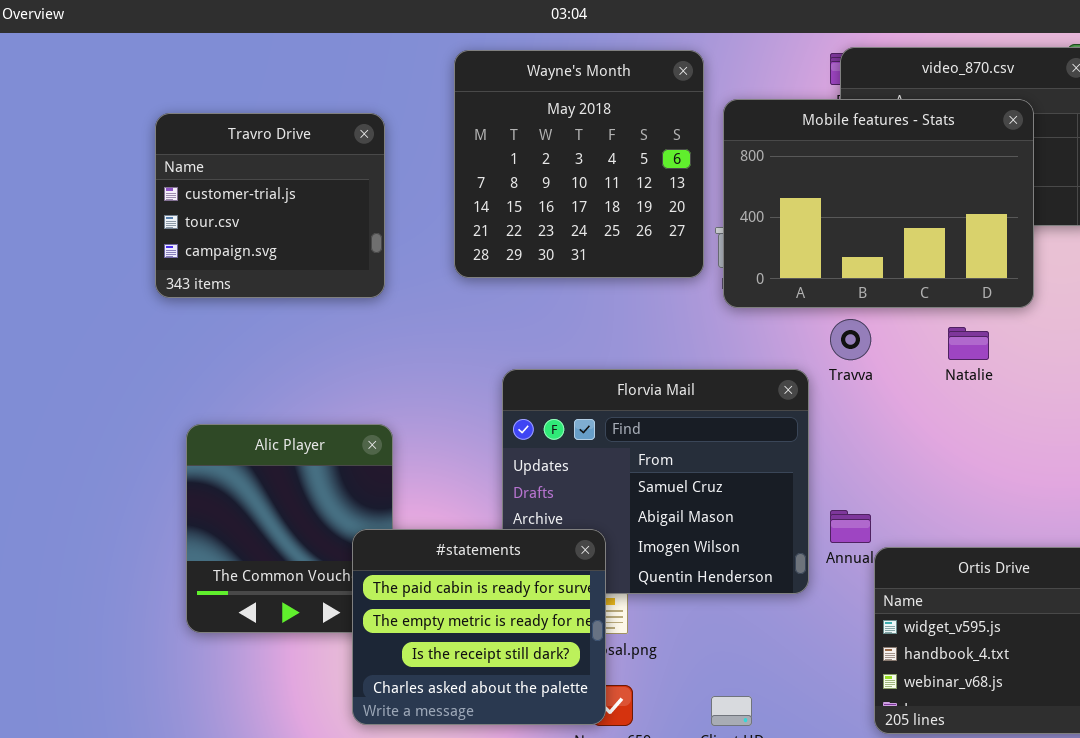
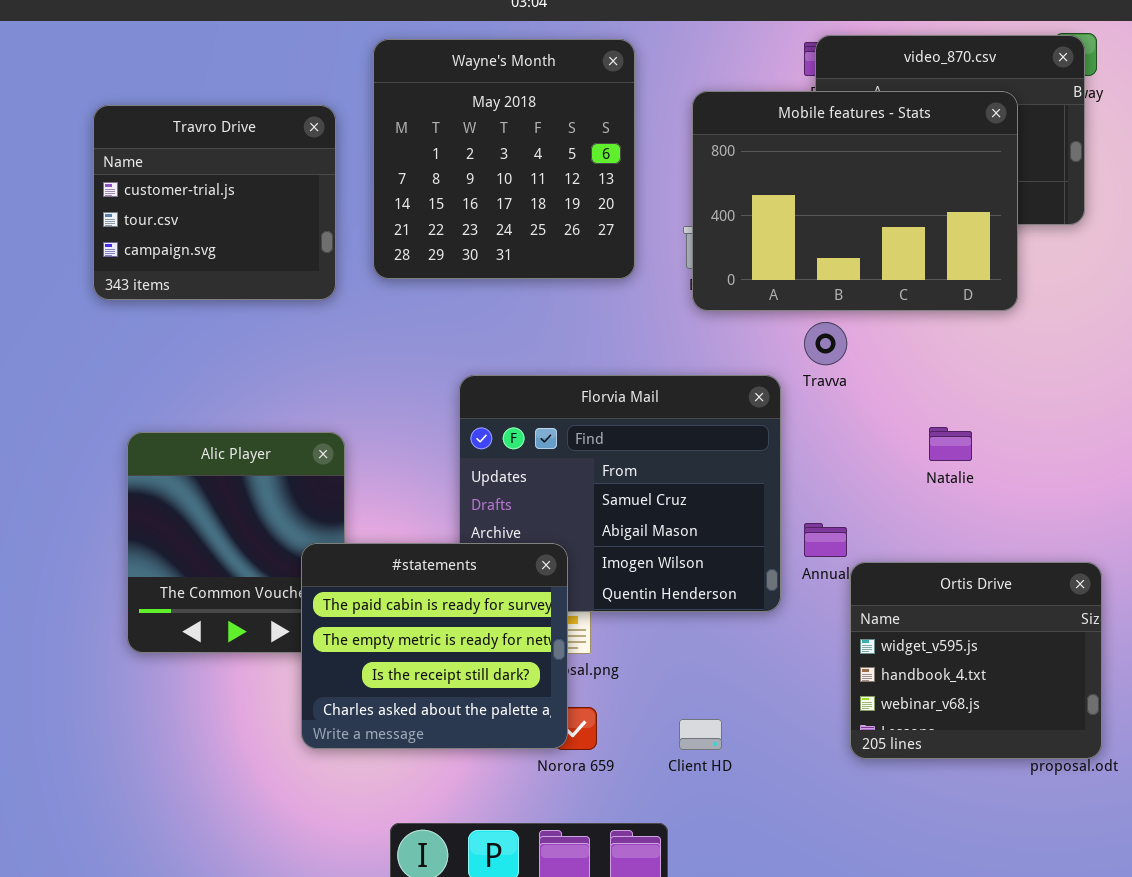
Wayne's Month: [454,50,704,278] -> [373,39,635,279], moved
Natalie: [948,327,989,360] -> [929,427,972,461], moved

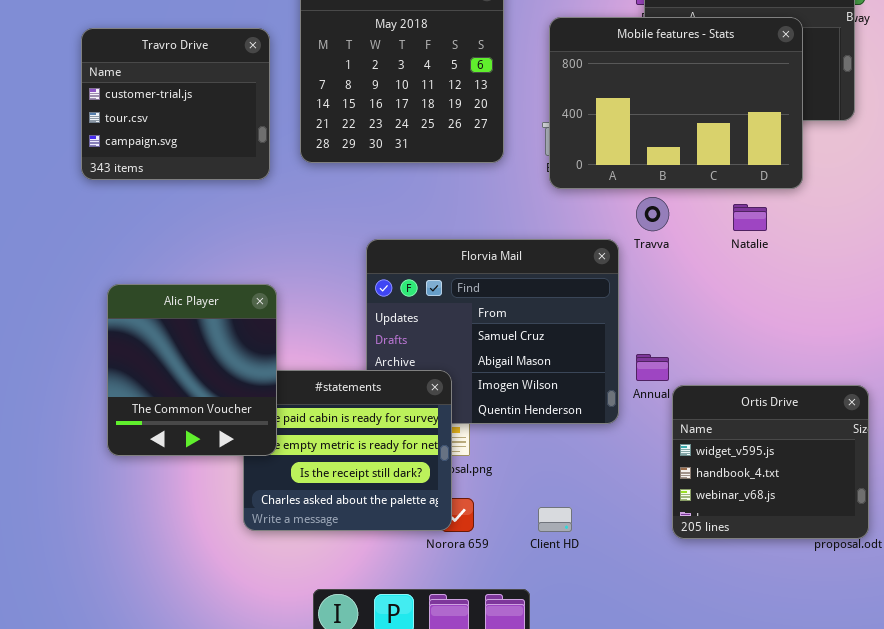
Natalie: [929,427,972,461] -> [733,204,767,231], moved
Alic Player: [127,432,345,653] -> [107,284,277,456], raised

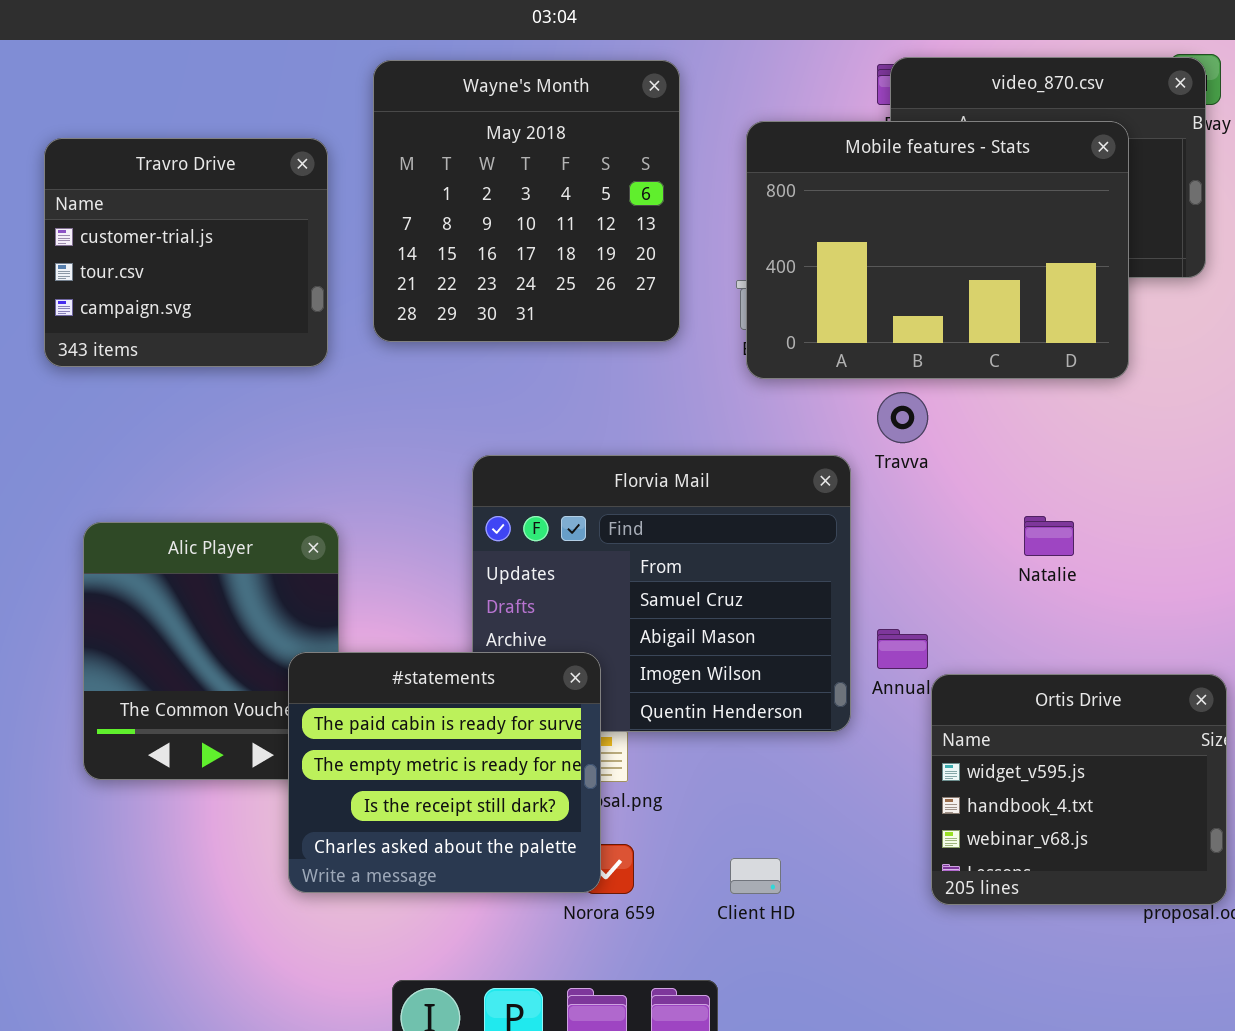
Natalie: [733,204,767,231] -> [1024,516,1074,556], moved
#statements: [243,370,452,531] -> [288,652,601,893], raised

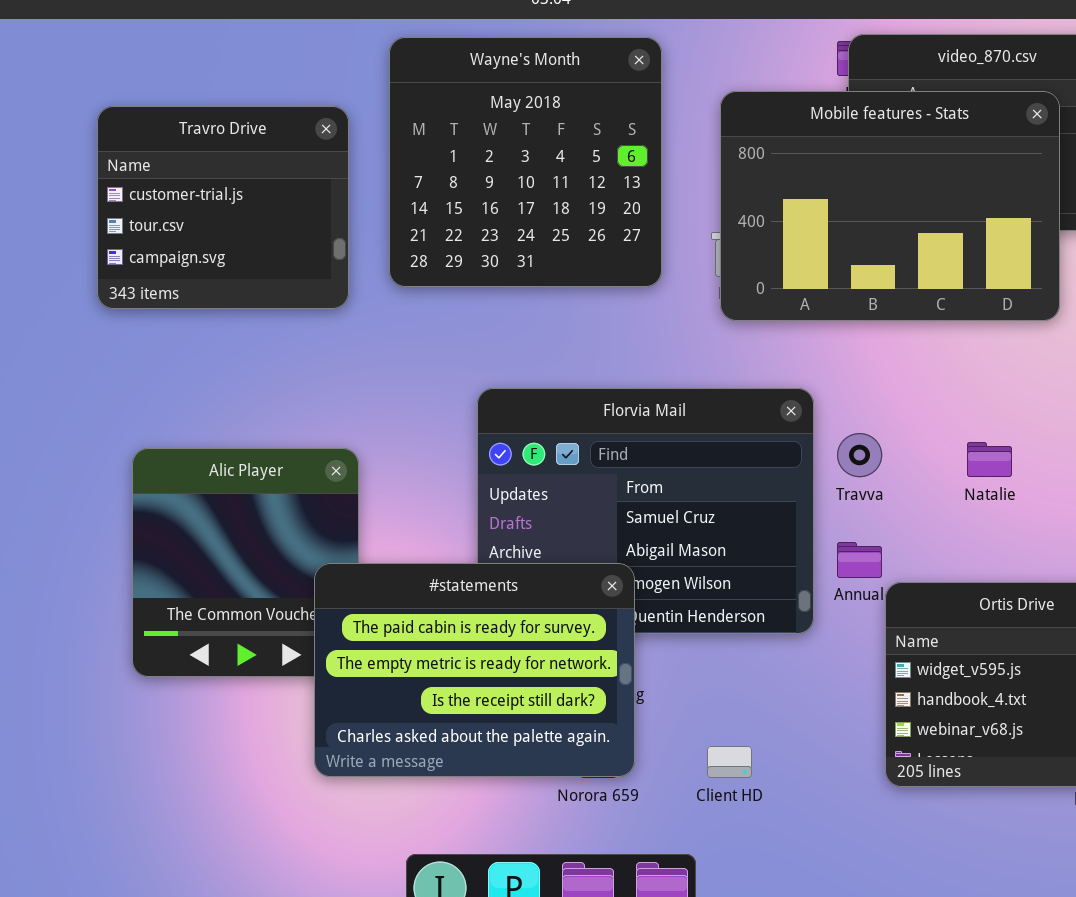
Travva: [877,392,928,443] -> [837,433,882,477], moved
#statements: [288,652,601,893] -> [314,563,635,777], resized

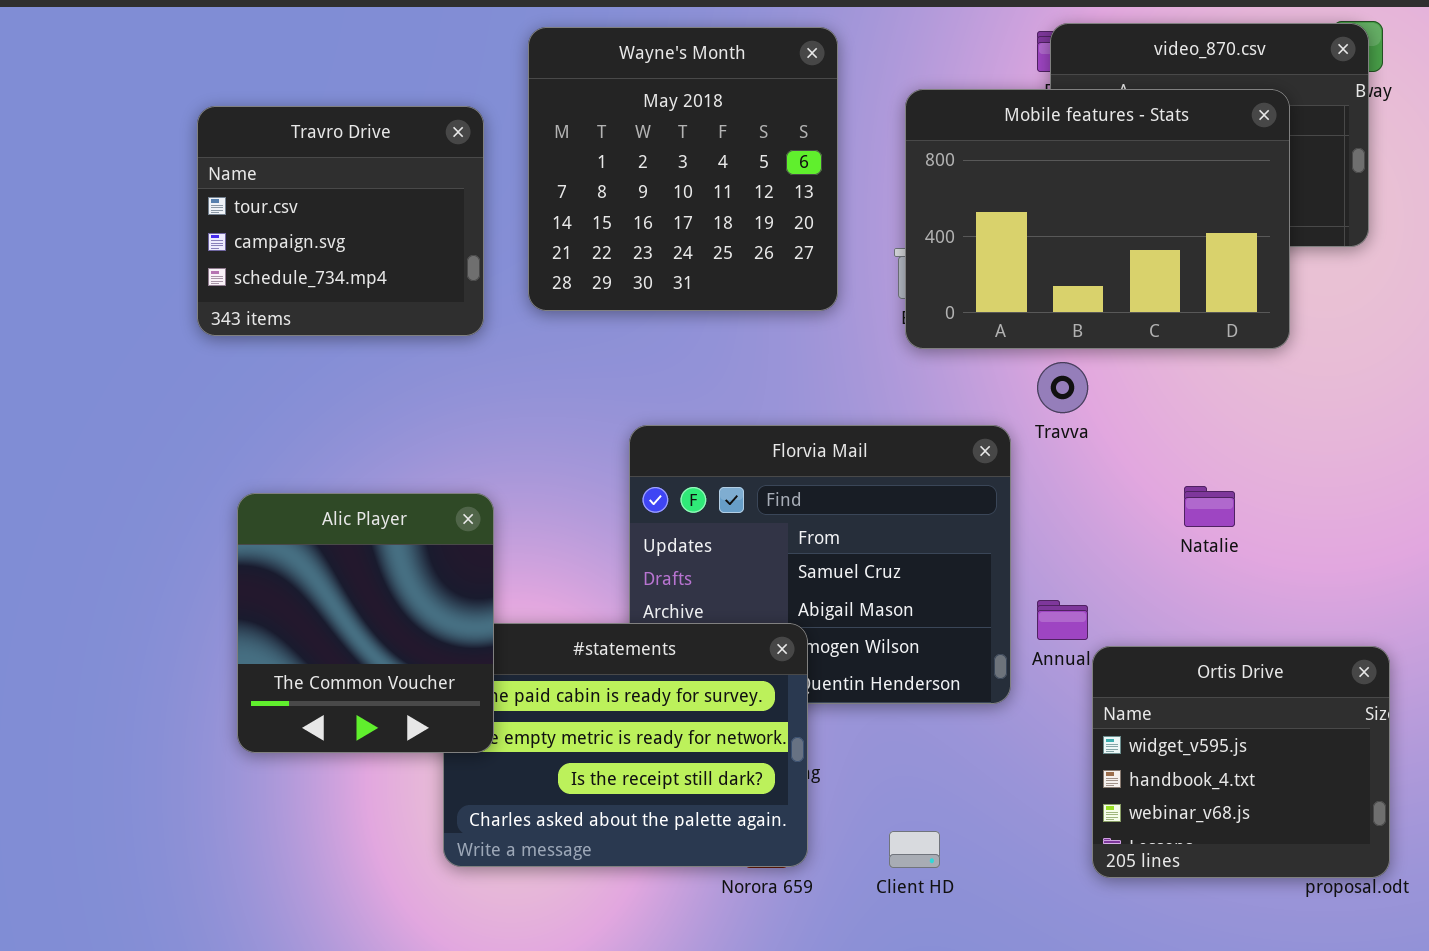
Travro Drive: [97,106,349,309] -> [197,106,484,336], scrolled down 1 row
Travva: [837,433,882,477] -> [1037,362,1088,413], moved
Alic Player: [132,448,359,677] -> [237,493,494,753], raised

